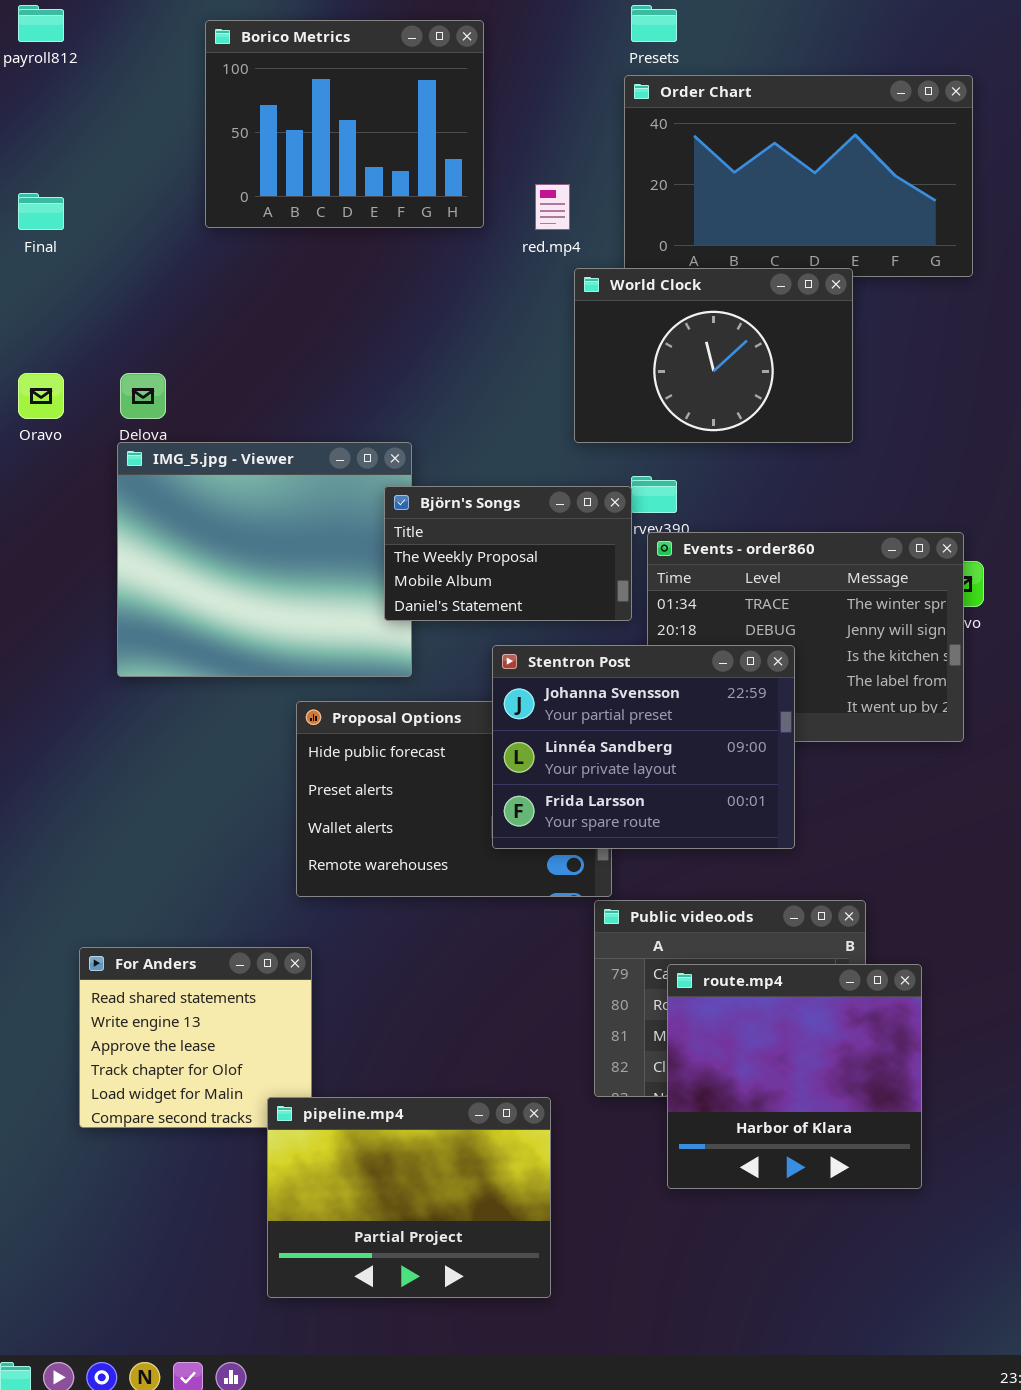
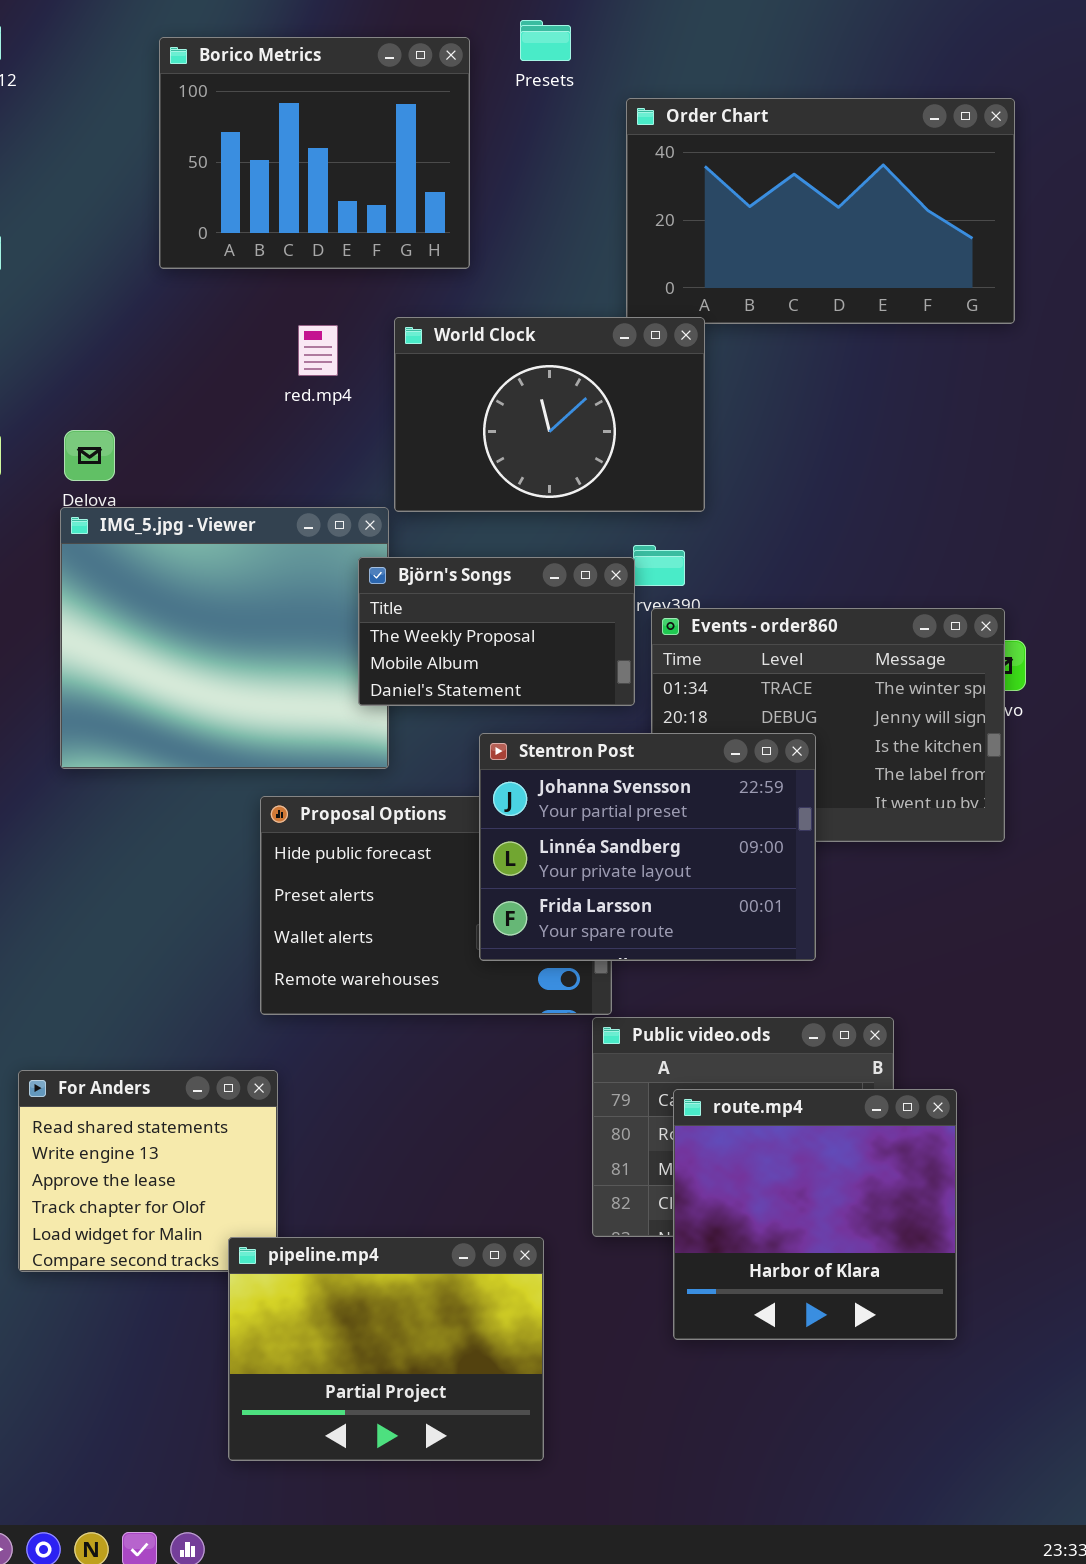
Presets: [631,5,677,42] -> [520,20,571,61], moved
red.mp4: [535,184,570,230] -> [298,325,338,376], moved
World Clock: [574,268,853,443] -> [394,317,705,512], moved

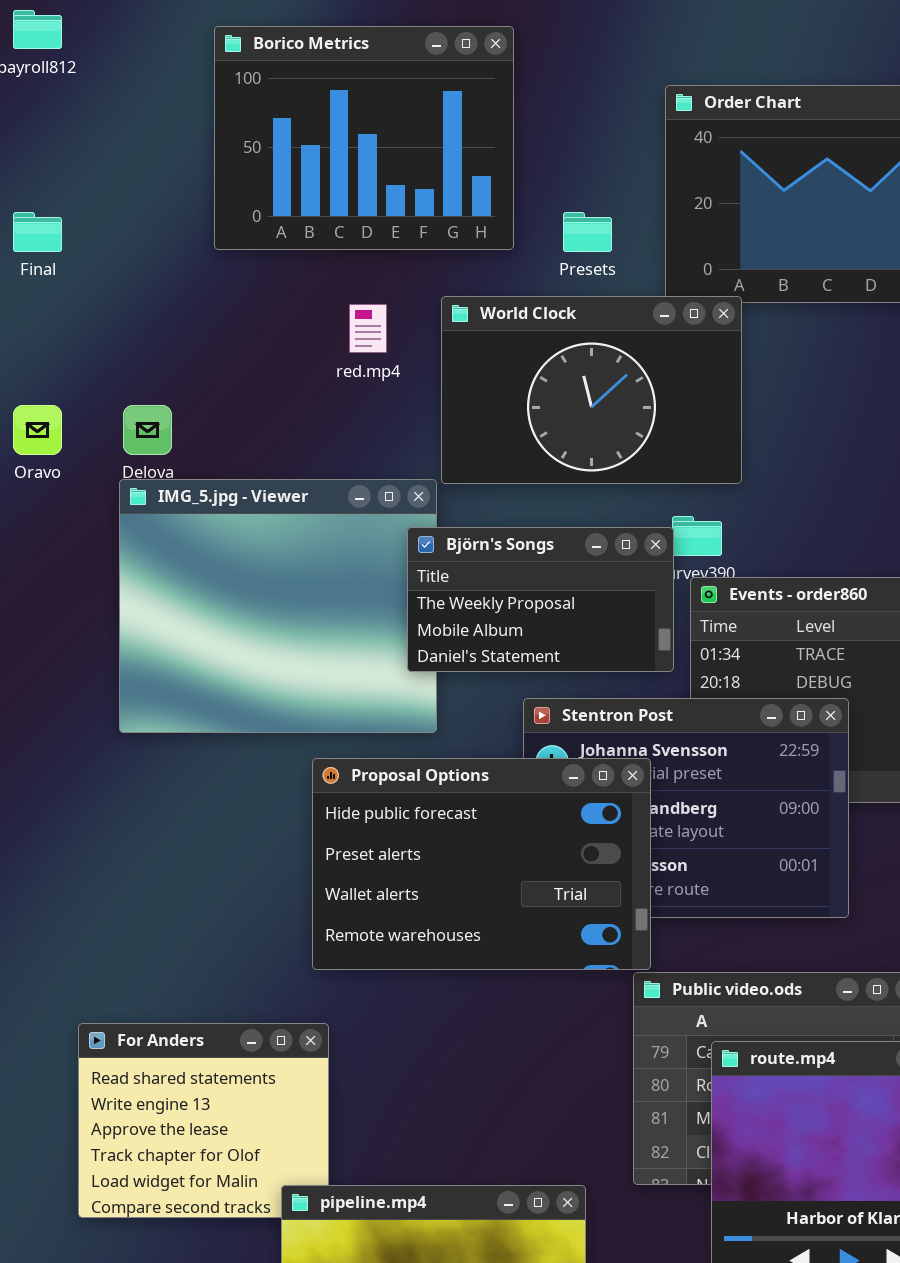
Presets: [520,20,571,61] -> [563,212,612,252], moved
Proposal Options: [260,796,612,1015] -> [312,758,651,970], raised

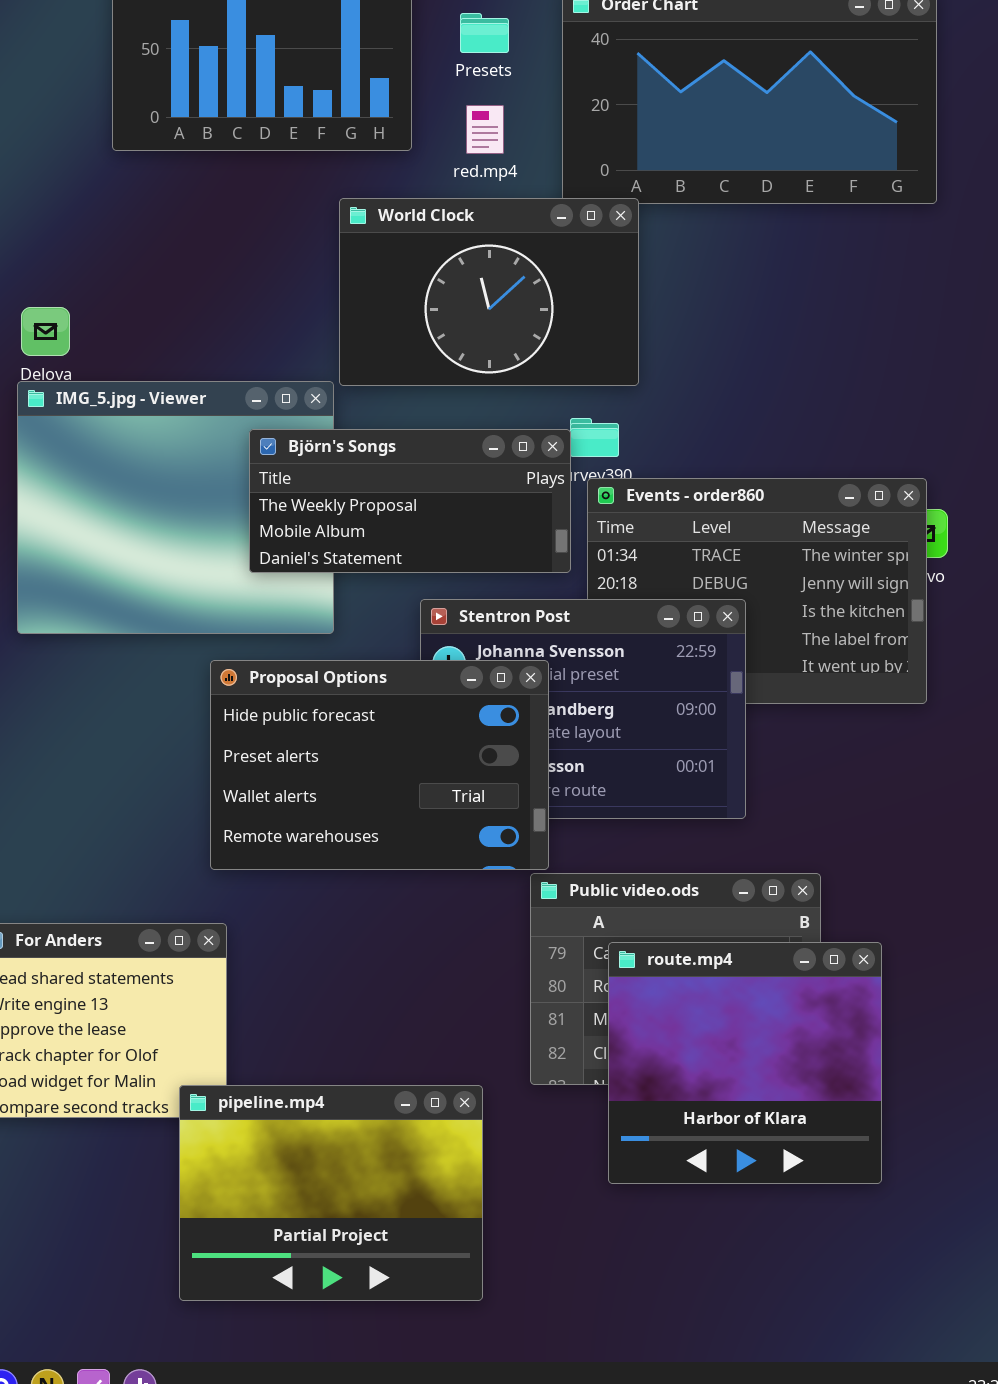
Presets: [563,212,612,252] -> [460,13,509,53], moved
red.mp4: [349,304,387,353] -> [466,105,504,154], moved
Björn's Songs: [407,527,674,672] -> [249,429,571,573], resized

